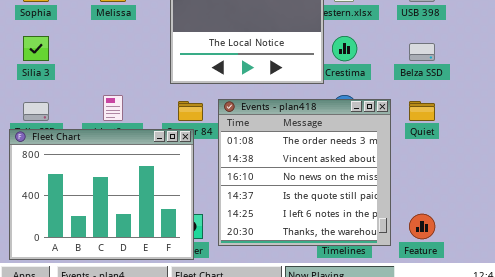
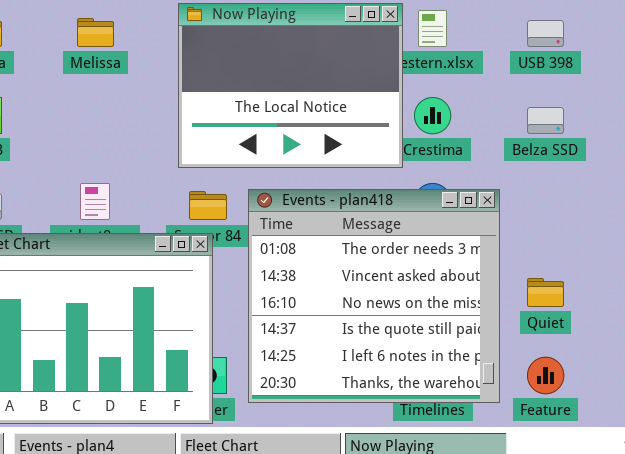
Quiet: [409,101,435,121] -> [527,278,564,307], moved

